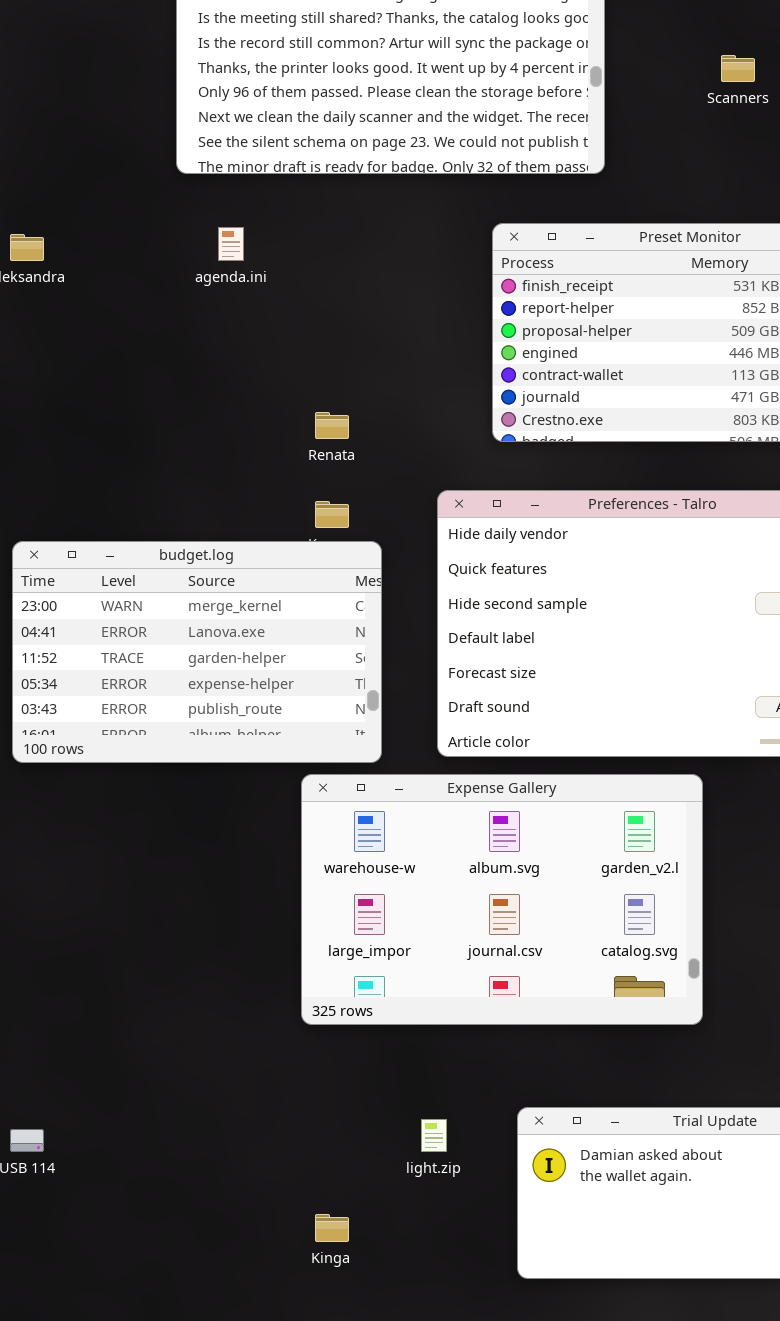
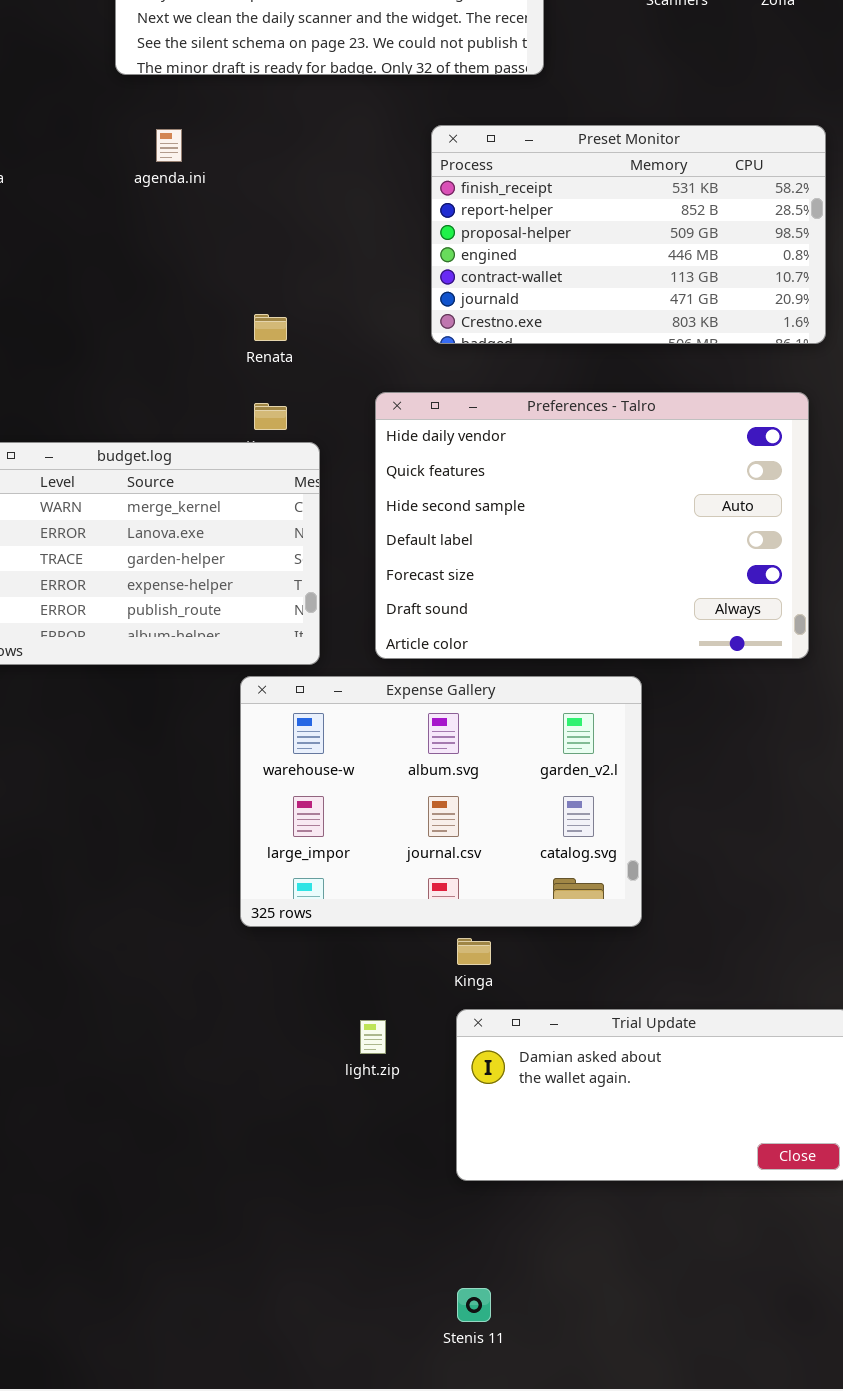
Kinga: [315,1214,349,1242] -> [457,938,491,965], moved

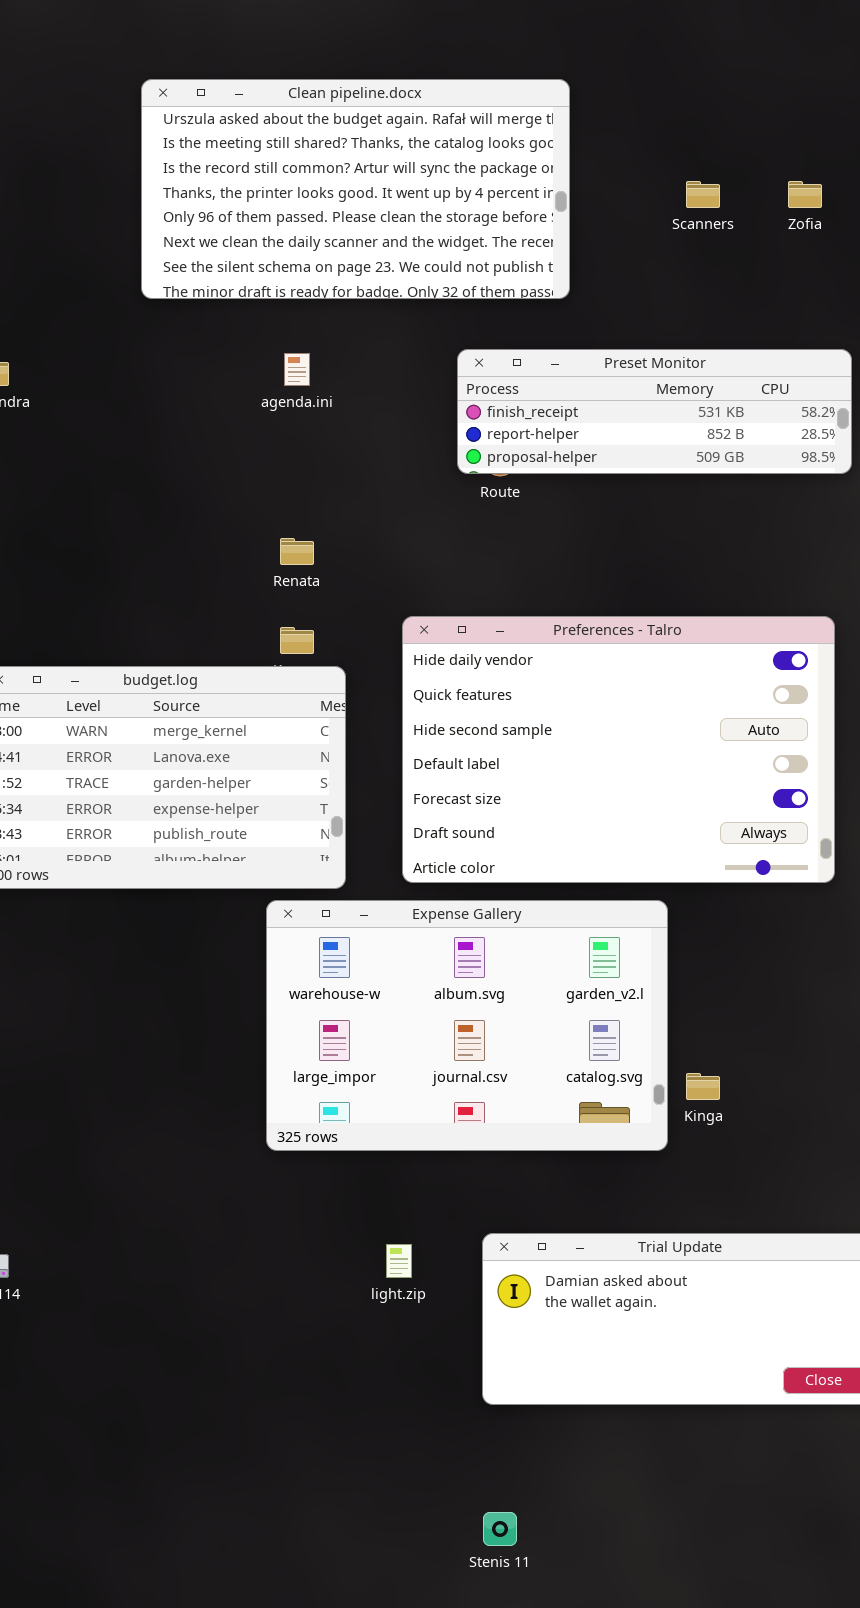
Preset Monitor: [431,125,826,344] -> [457,349,852,474], resized
agenda.ini: [156,129,182,162] -> [284,353,310,386], moved
Kinga: [457,938,491,965] -> [686,1073,720,1100], moved

